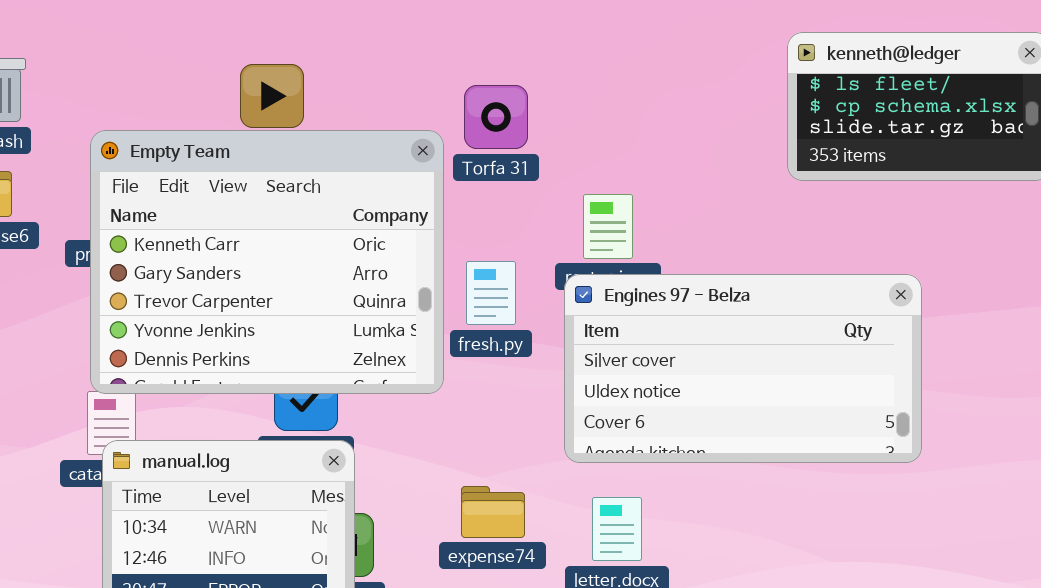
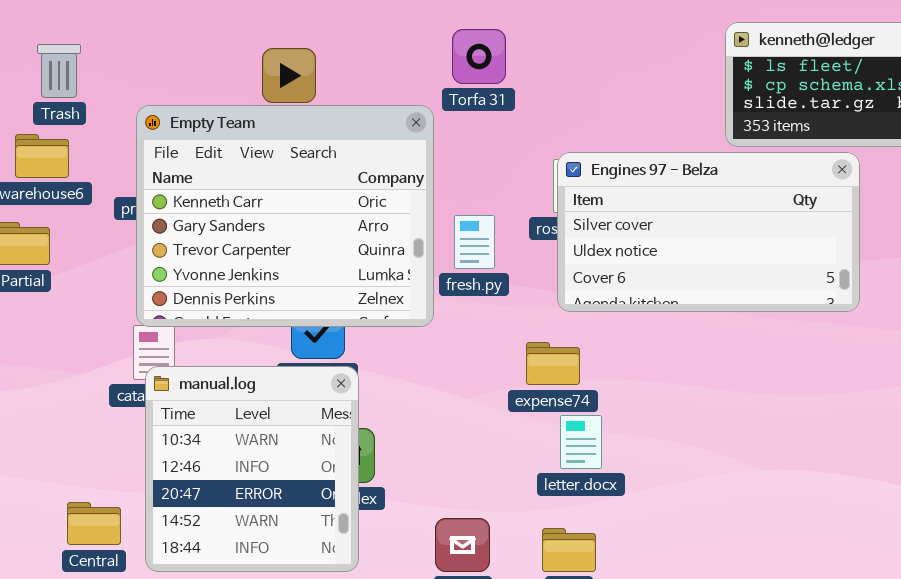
Torfa 31: [464,85,528,149] -> [452,29,506,84], moved
Engines 97 - Belza: [564,274,922,463] -> [557,152,860,312], moved
expense74: [461,486,525,538] -> [526,342,580,385], moved

